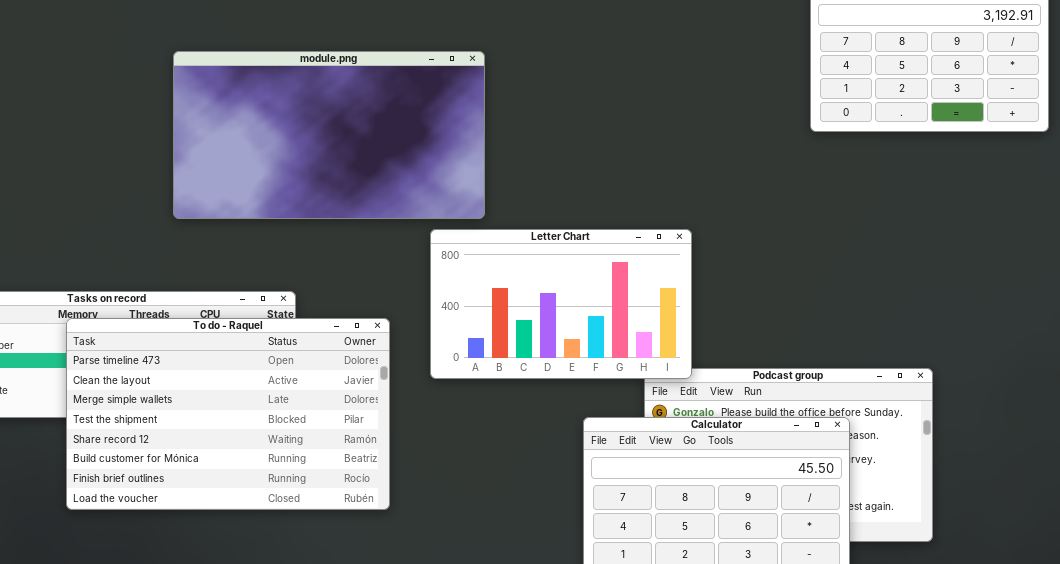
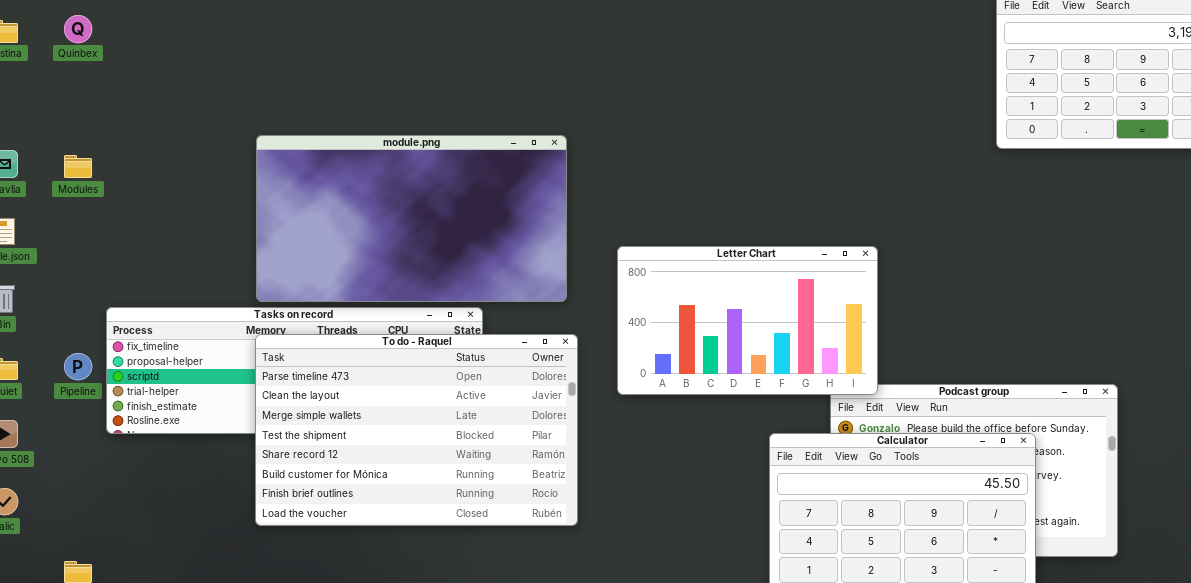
module.png: [173,51,485,219] -> [256,135,567,302], moved

